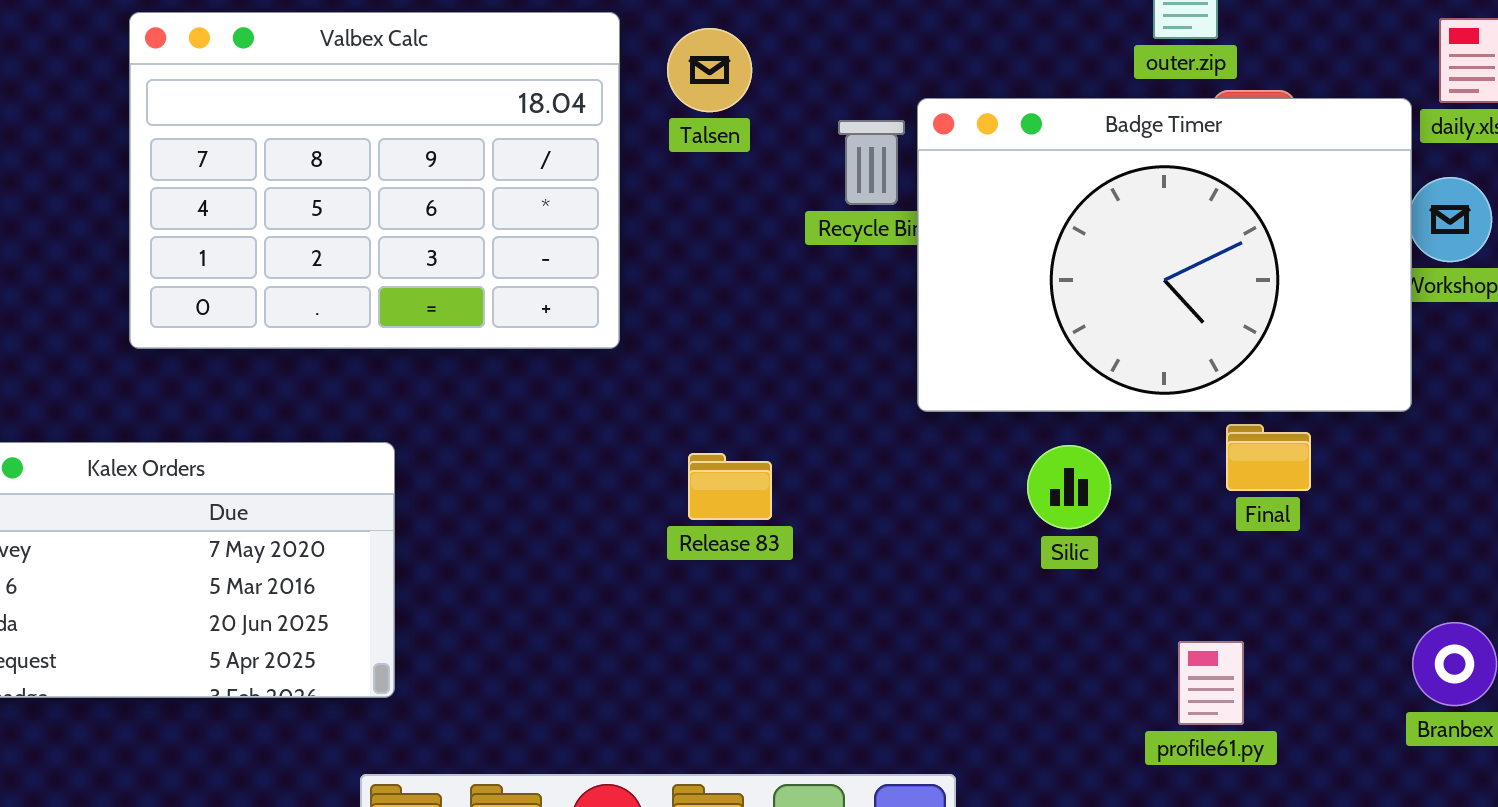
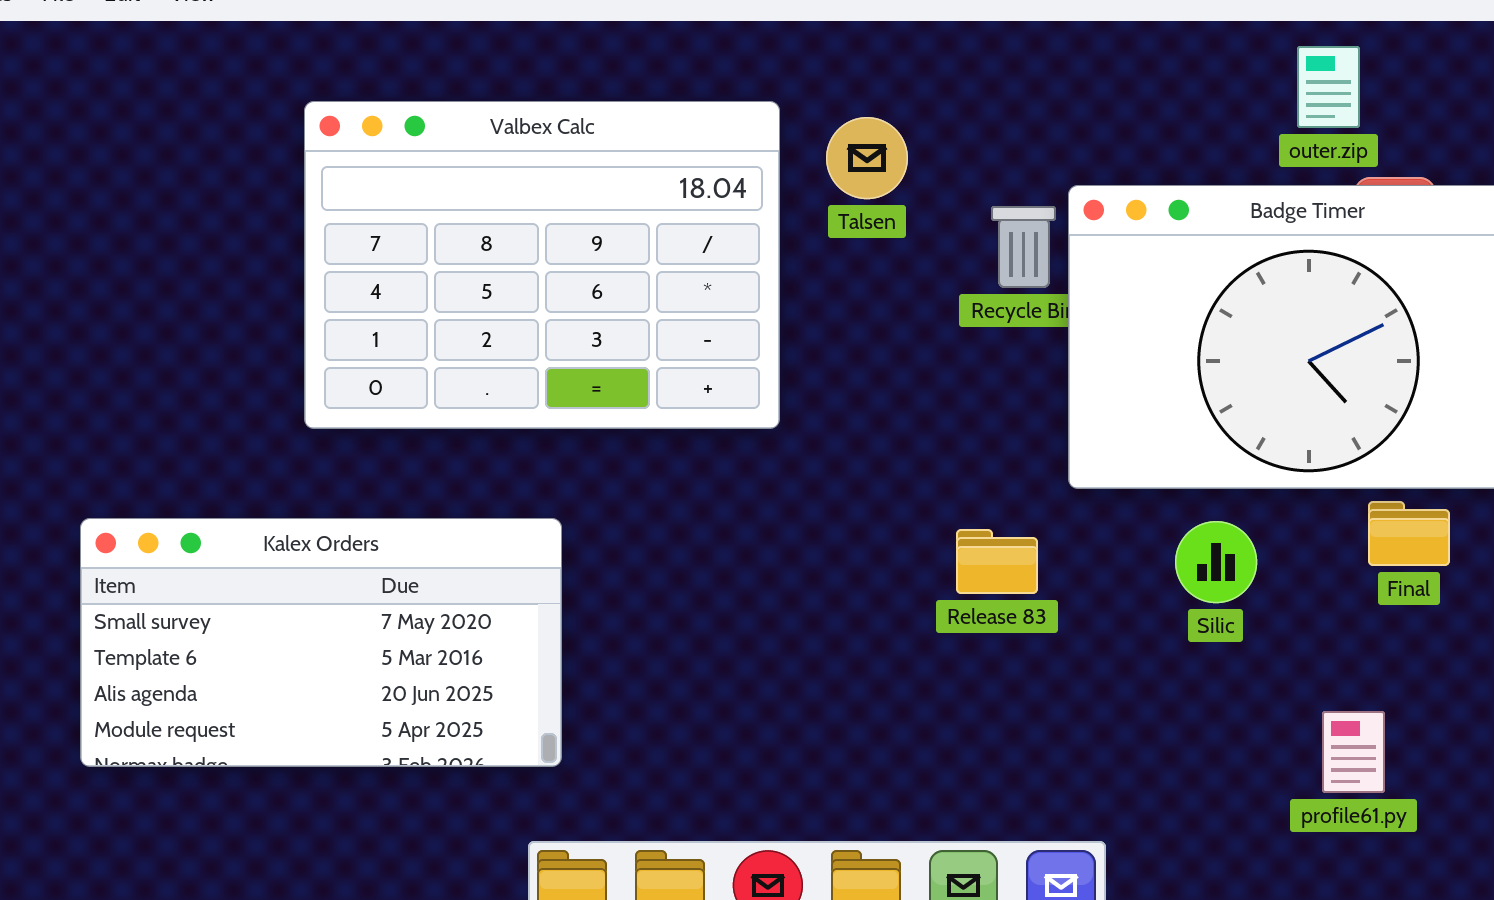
Release 83: [688,453,772,520] -> [956,529,1038,594], moved

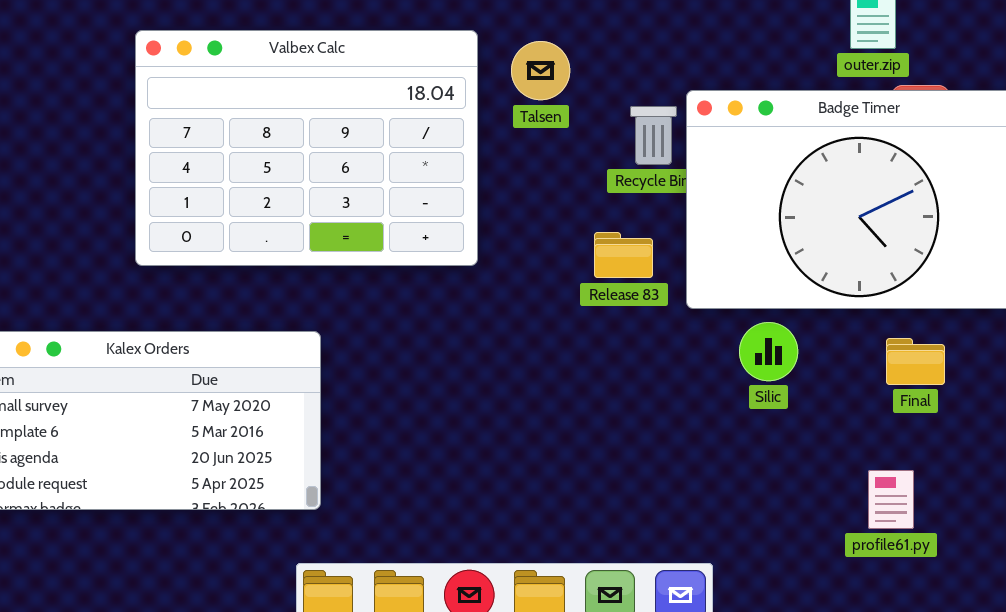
Final: [1368,501,1450,566] -> [886,338,945,385], moved
Silic: [1175,521,1257,603] -> [739,322,798,381], moved
Release 83: [956,529,1038,594] -> [594,232,653,278], moved

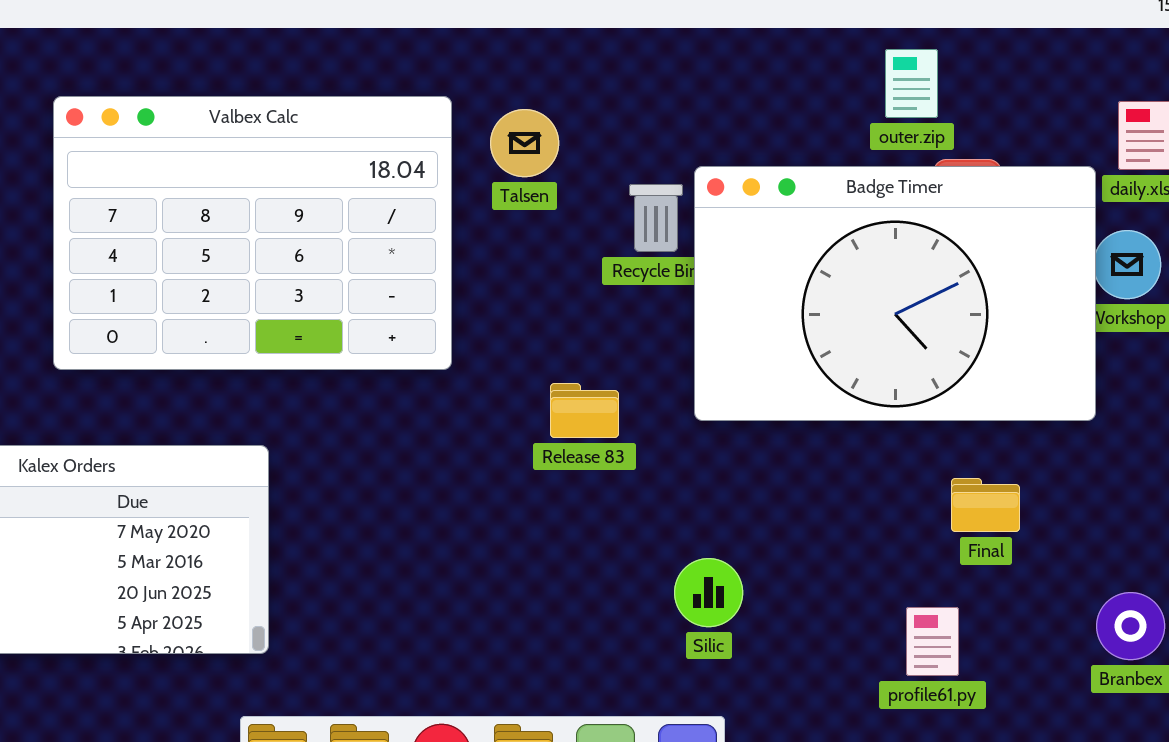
Release 83: [594,232,653,278] -> [550,383,619,438], moved
Silic: [739,322,798,381] -> [674,558,743,627], moved
Final: [886,338,945,385] -> [951,478,1020,532], moved

